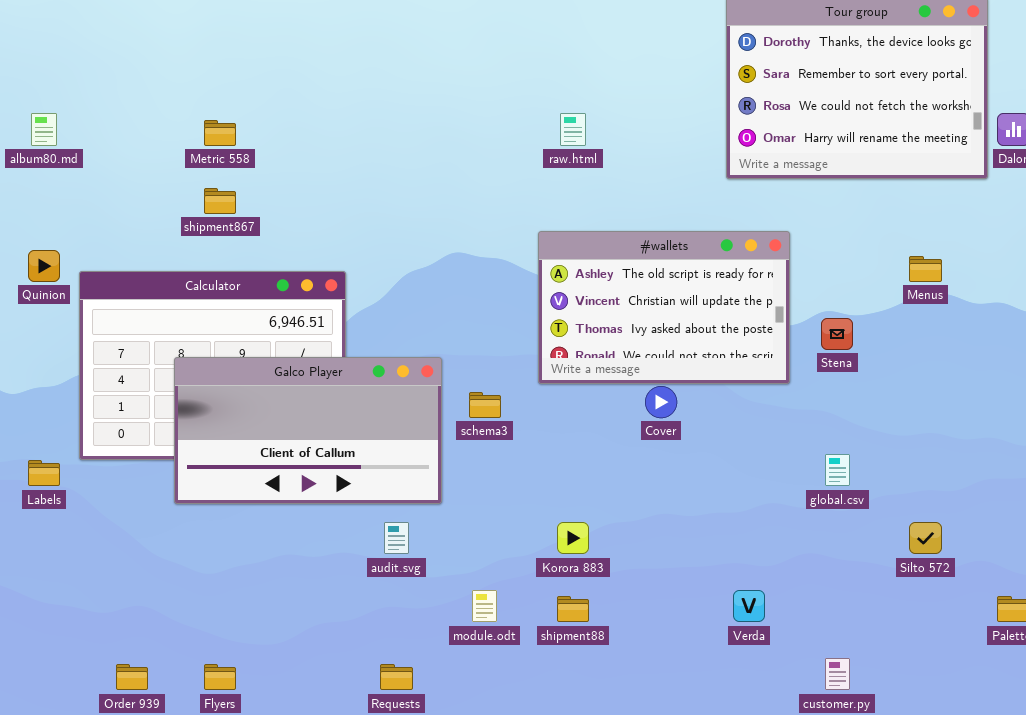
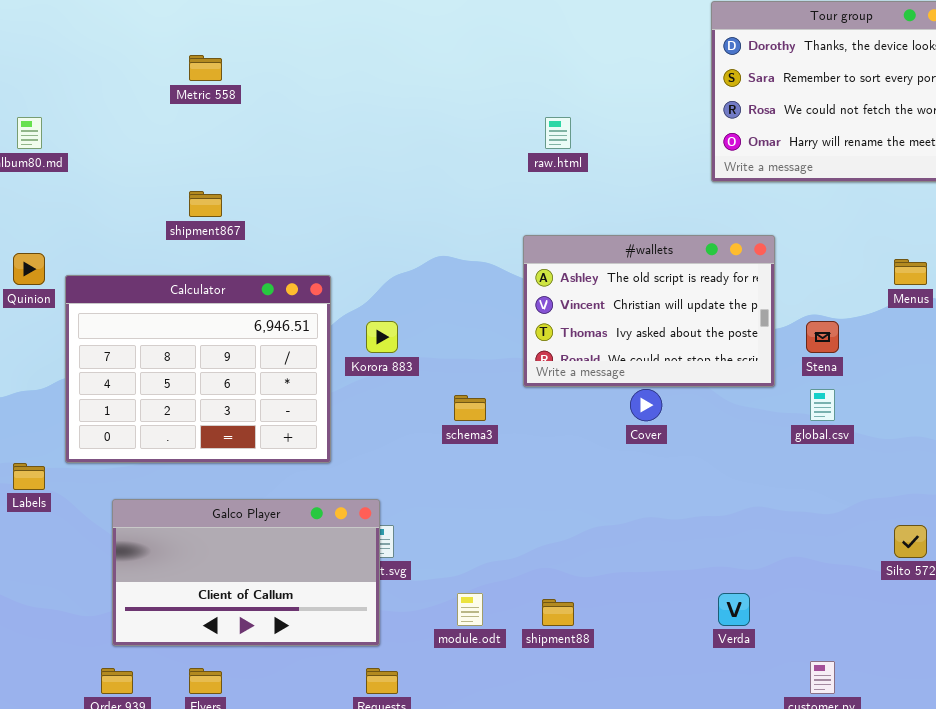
Metric 558: [204,120,236,146] -> [189,55,222,81], moved
Galco Player: [174,357,442,504] -> [112,499,380,646], moved
global.csv: [825,454,850,486] -> [810,389,835,421], moved
Korora 883: [557,522,589,554] -> [366,321,398,353], moved

